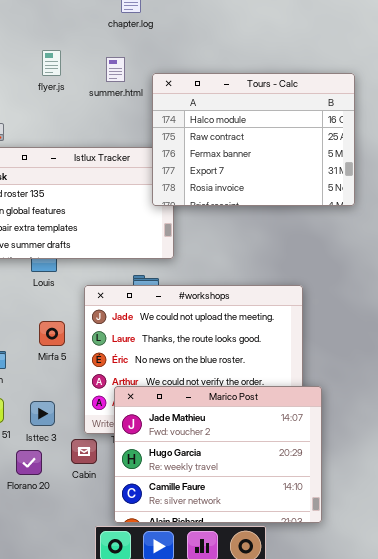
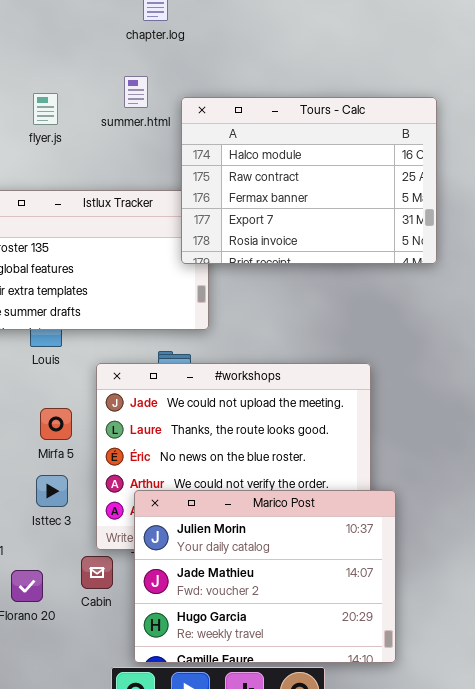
flyer.js: [42,50,61,76] -> [33,93,58,125], moved
Marico Post: [114,386,322,523] -> [134,490,396,663], scrolled up 1 row
Isttec 3: [30,401,55,426] -> [36,475,68,507], moved

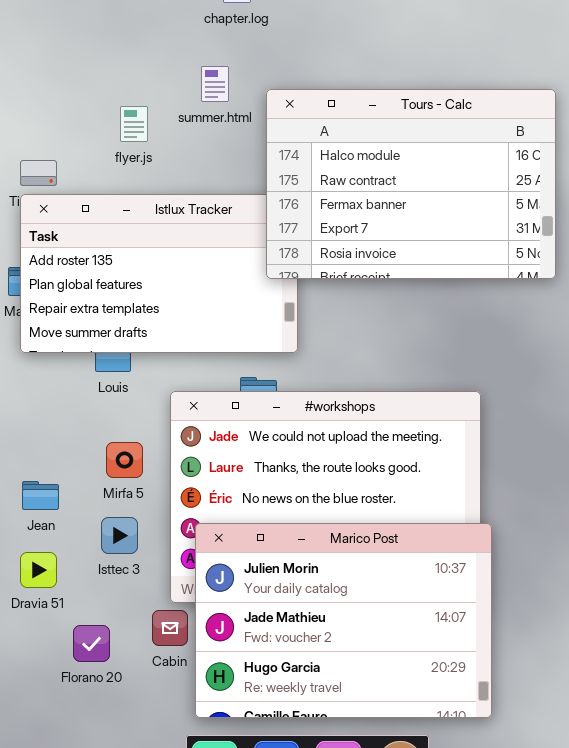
flyer.js: [33,93,58,125] -> [120,106,148,142], moved
Marico Post: [134,490,396,663] -> [195,523,492,718], moved

